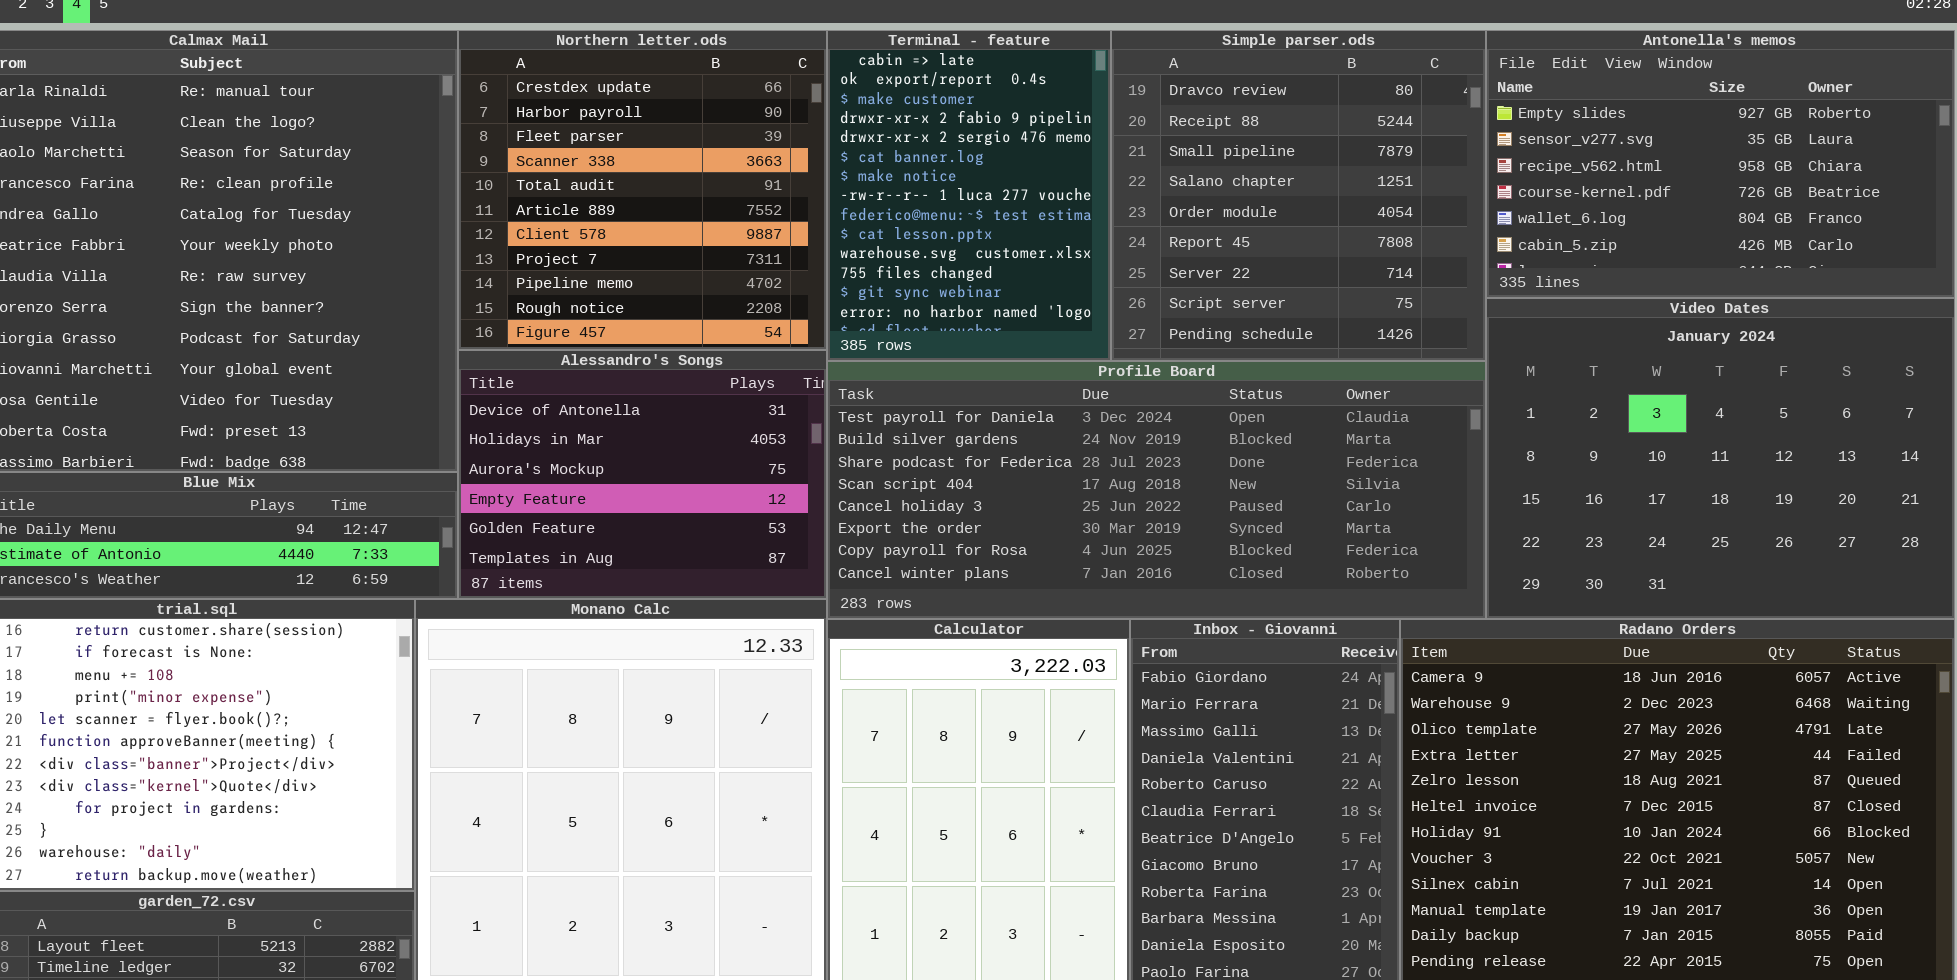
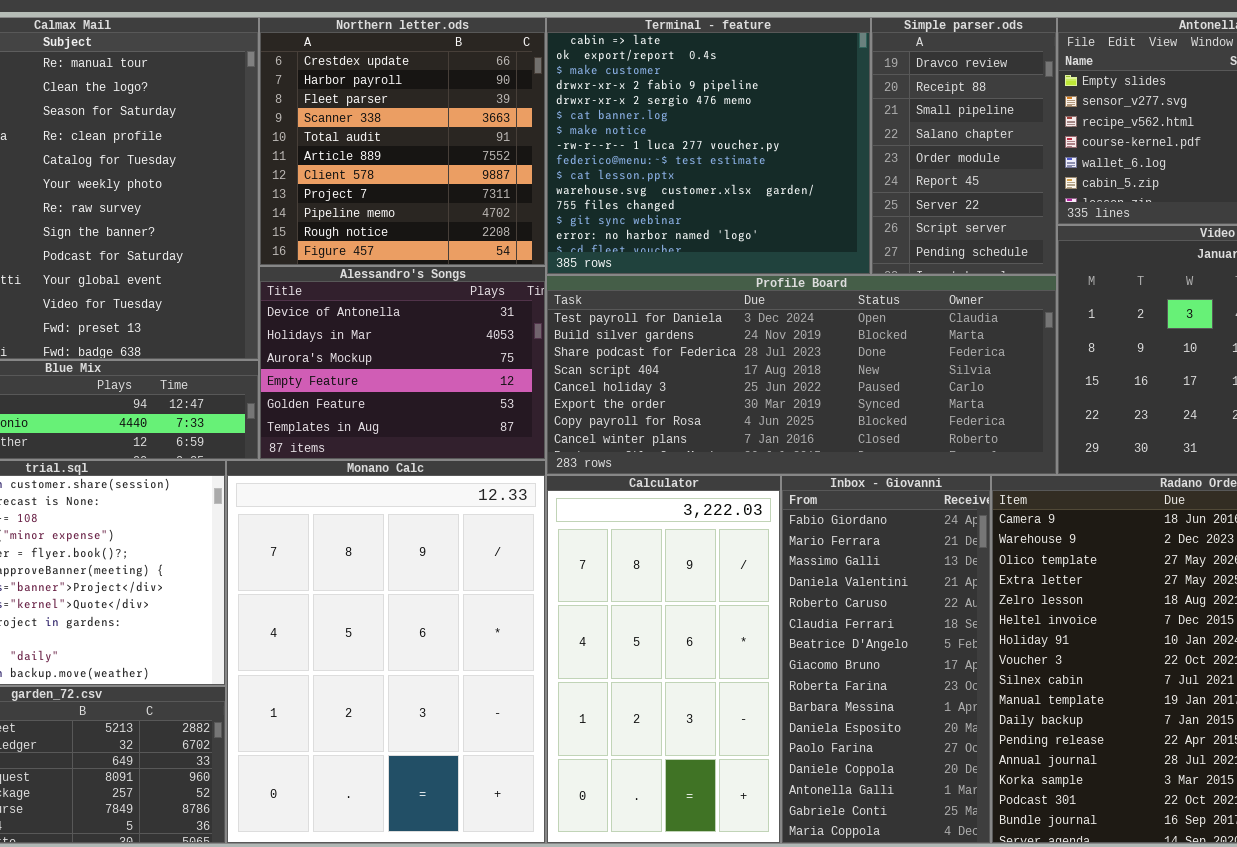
Terminal - feature: [827,30,1111,361] -> [546,17,871,275], resized
Simple parser.ods: [1111,30,1486,361] -> [871,17,1057,275], resized

